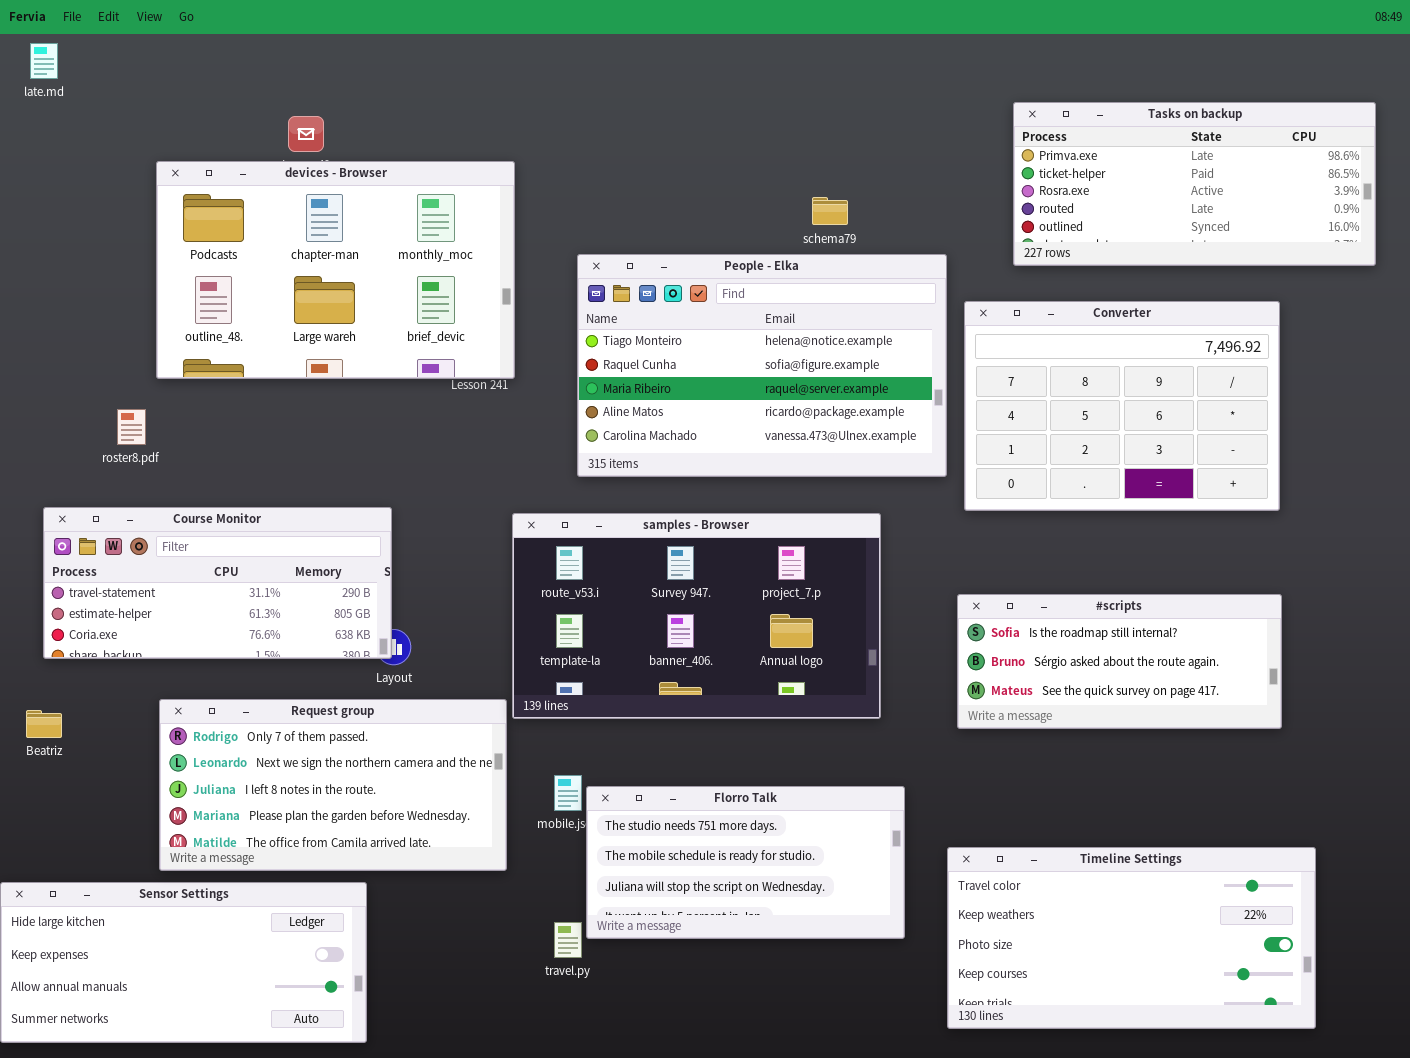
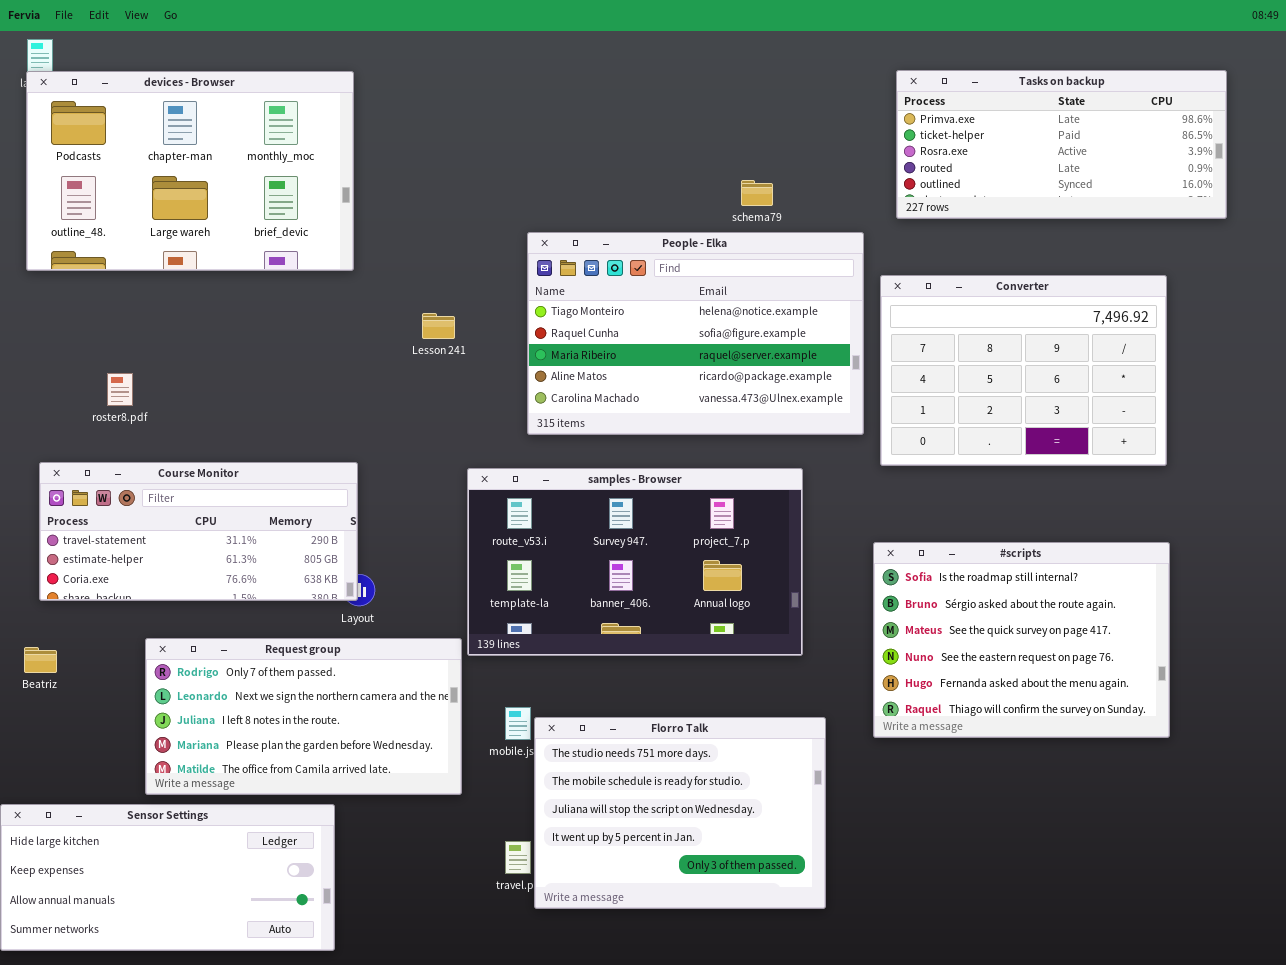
Tasks on backup: [1013,102,1376,266] -> [896,70,1227,219], moved
devices - Browser: [156,161,515,379] -> [26,71,354,271], moved
#scripts: [957,594,1282,729] -> [873,542,1170,738], resized
Florro Talk: [586,786,905,939] -> [534,717,826,909], resized
Timeline Settings: [947,847,1316,1029] -> none, closed

